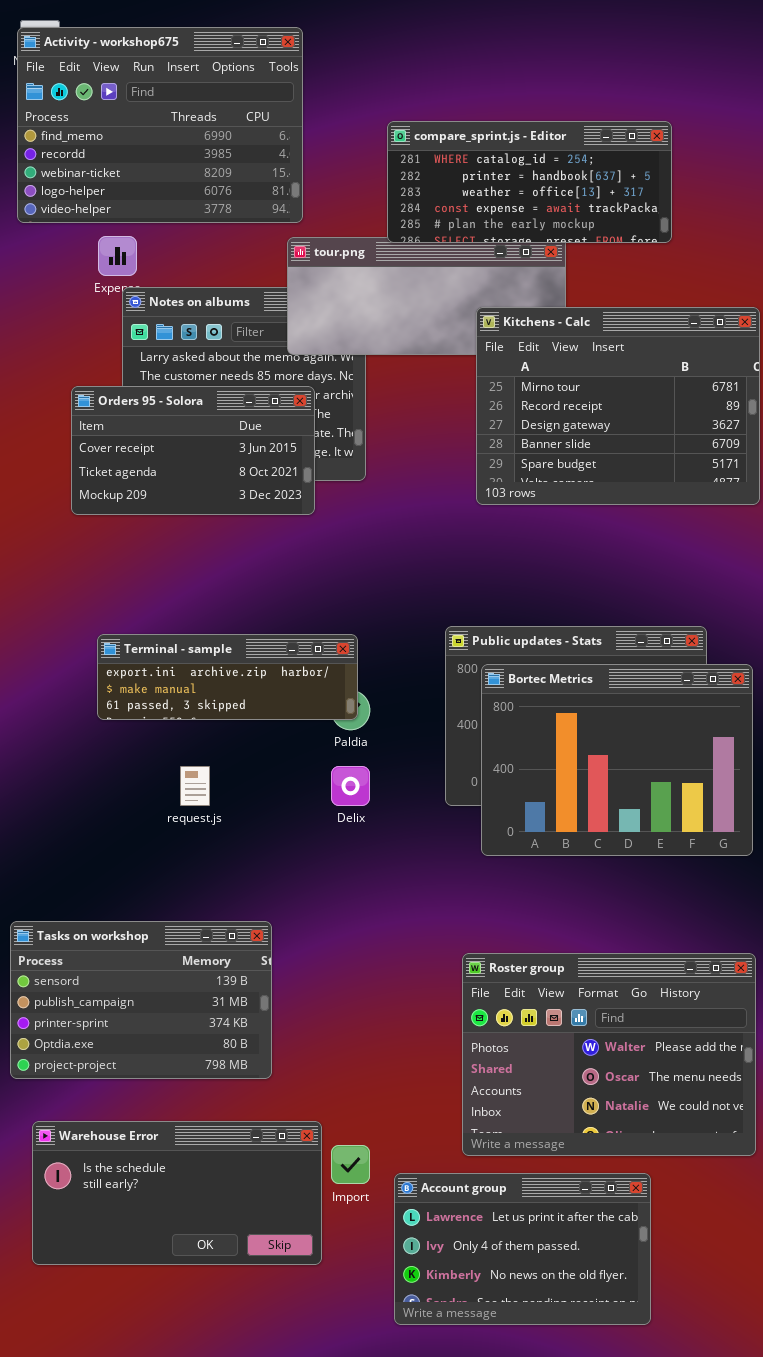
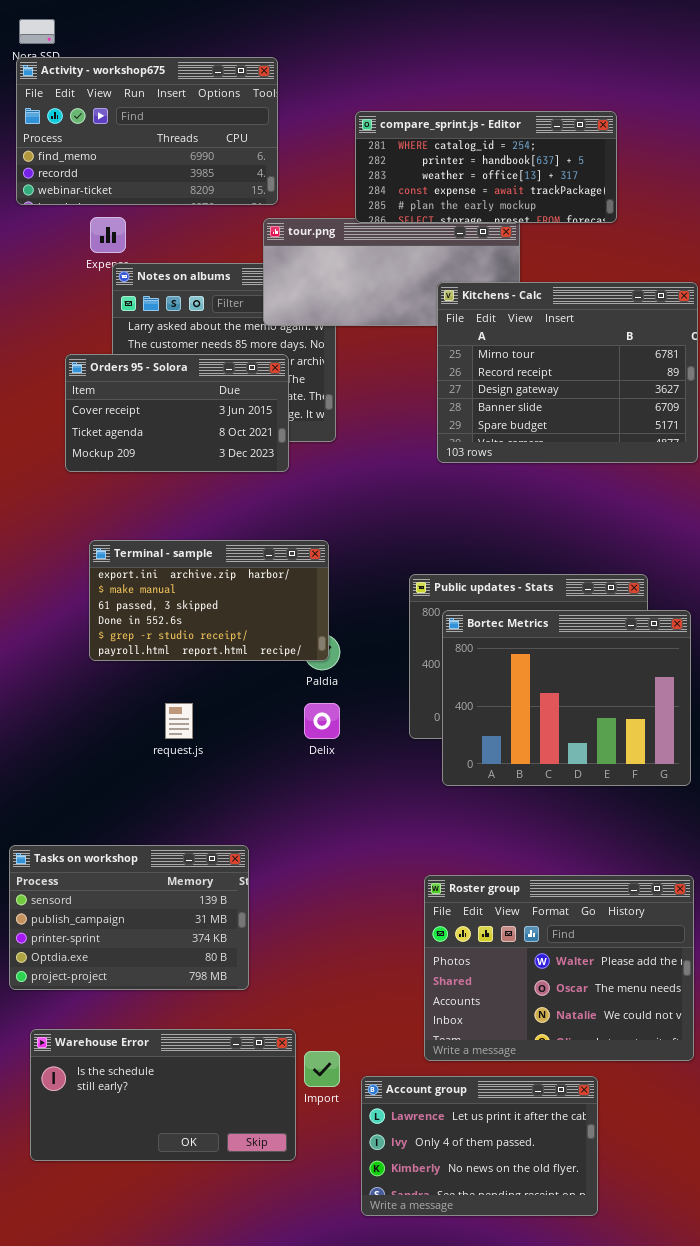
Activity - workshop675: [17,27,303,223] -> [16,57,278,205], resized
Terminal - sample: [97,634,358,720] -> [89,540,329,661], resized

